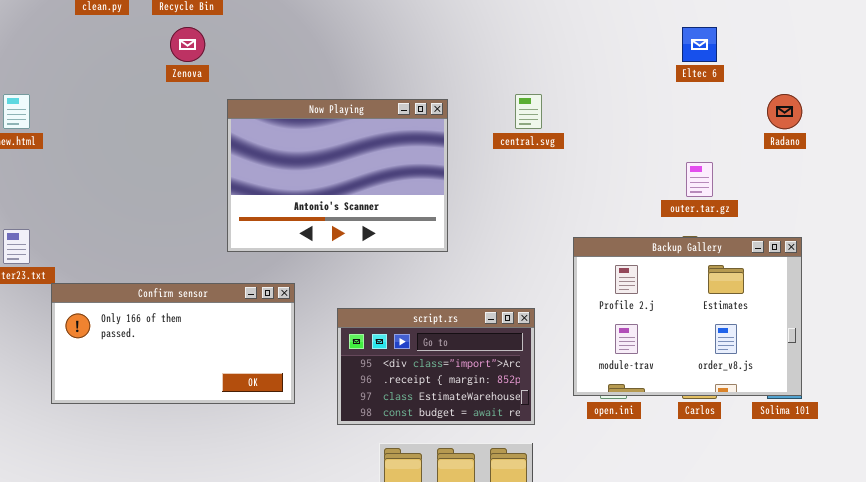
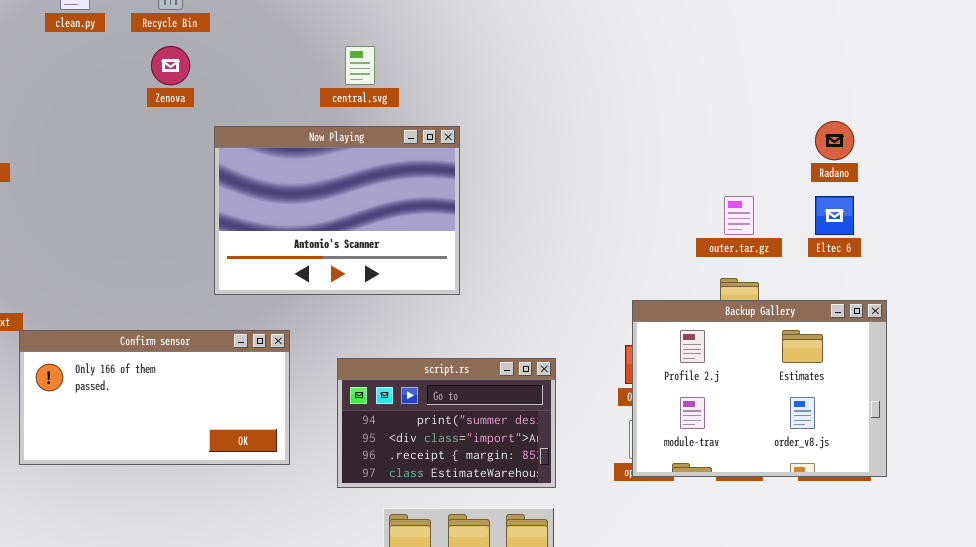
Eltec 6: [682,27,717,62] -> [815,196,854,235], moved
central.svg: [515,94,542,129] -> [345,46,375,85], moved
Backup Gallery: [573,237,802,396] -> [632,300,887,477], moved
script.rs: [337,308,535,425] -> [337,358,556,488], scrolled up 1 row

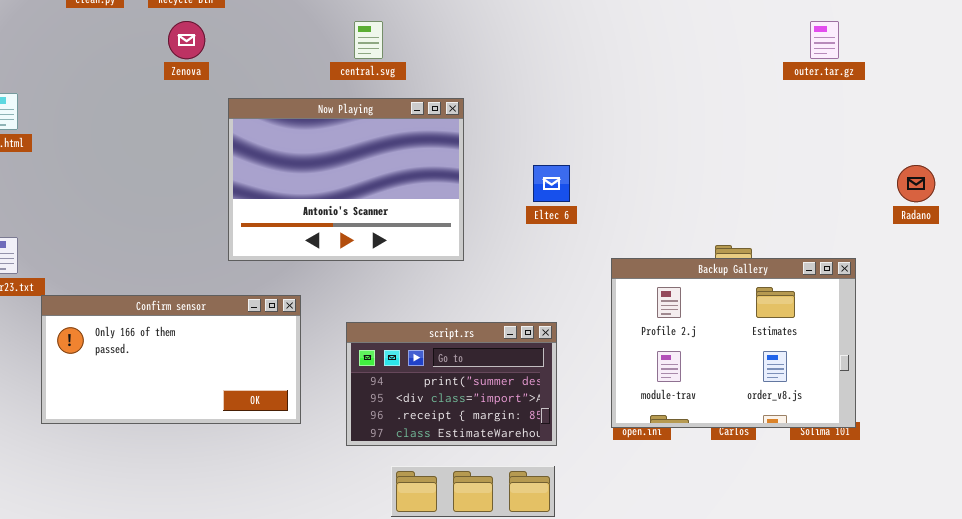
Radano: [815,121,854,160] -> [897,165,935,202], moved
outer.tar.gz: [724,196,754,235] -> [810,21,839,59], moved
Eltec 6: [815,196,854,235] -> [533,165,570,202], moved
Backup Gallery: [632,300,887,477] -> [611,258,856,428], moved

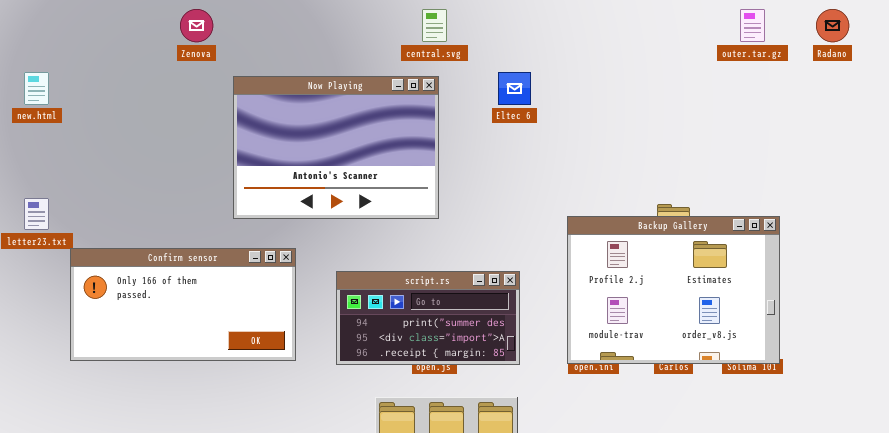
central.svg: [354,21,383,59] -> [422,9,447,42], moved
Eltec 6: [533,165,570,202] -> [498,72,531,105], moved
Radano: [897,165,935,202] -> [816,9,849,42], moved
script.rs: [346,322,557,446] -> [336,271,520,365], resized

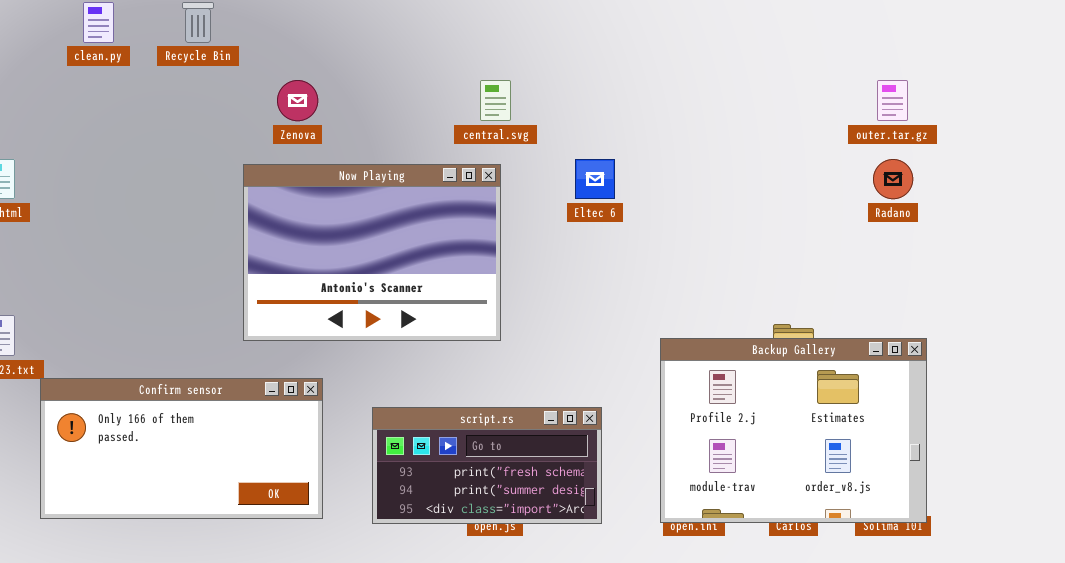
Zenova: [180,9,213,42] -> [277,80,318,121], moved
Radano: [816,9,849,42] -> [873,159,913,199], moved
script.rs: [336,271,520,365] -> [372,407,602,524], scrolled up 1 row

